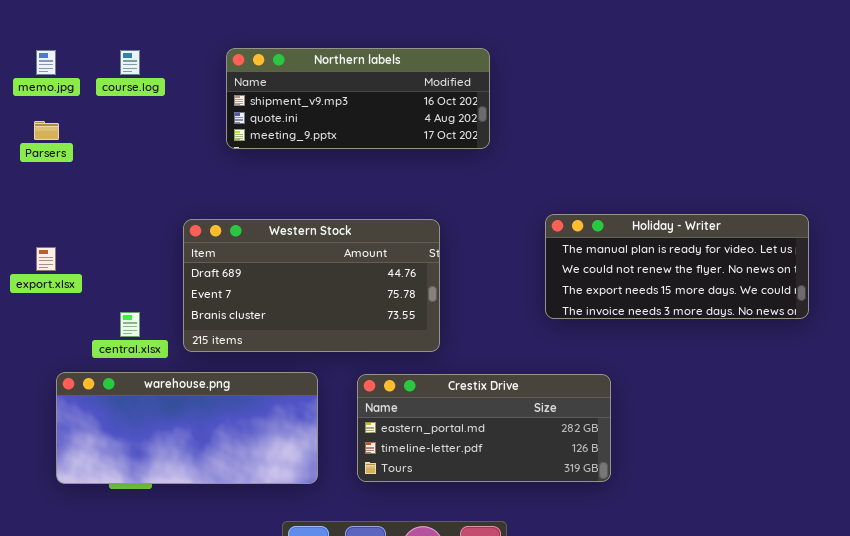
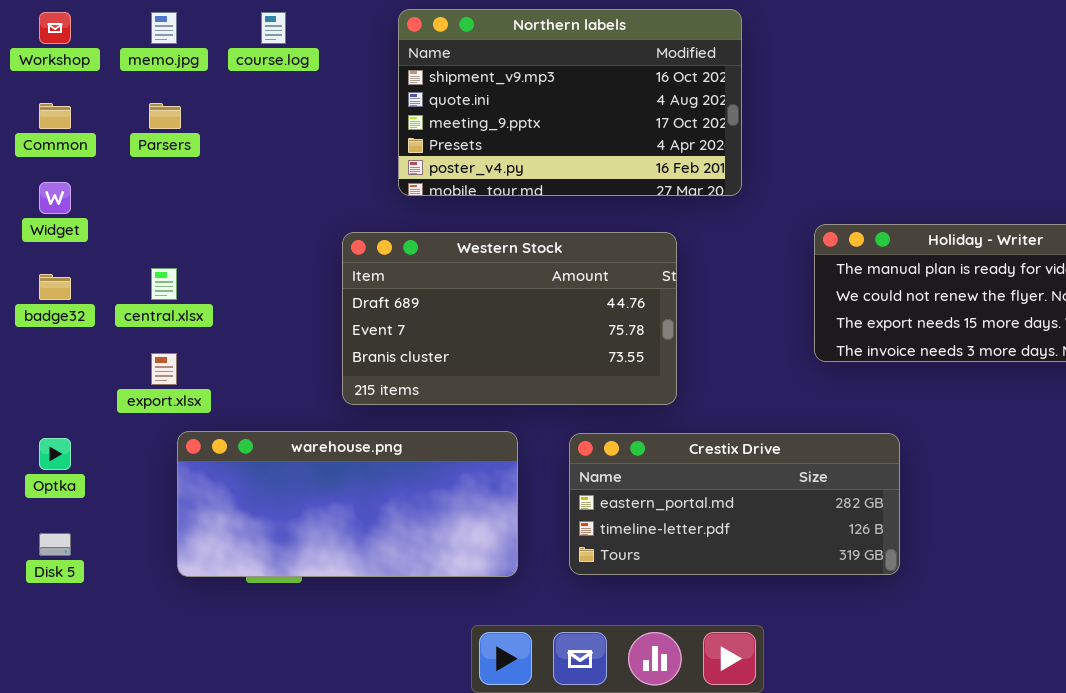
Northern labels: [226,48,490,149] -> [398,9,742,196], resized
export.xlsx: [36,247,56,271] -> [151,353,177,385], moved
central.xlsx: [120,312,140,337] -> [151,268,177,300], moved

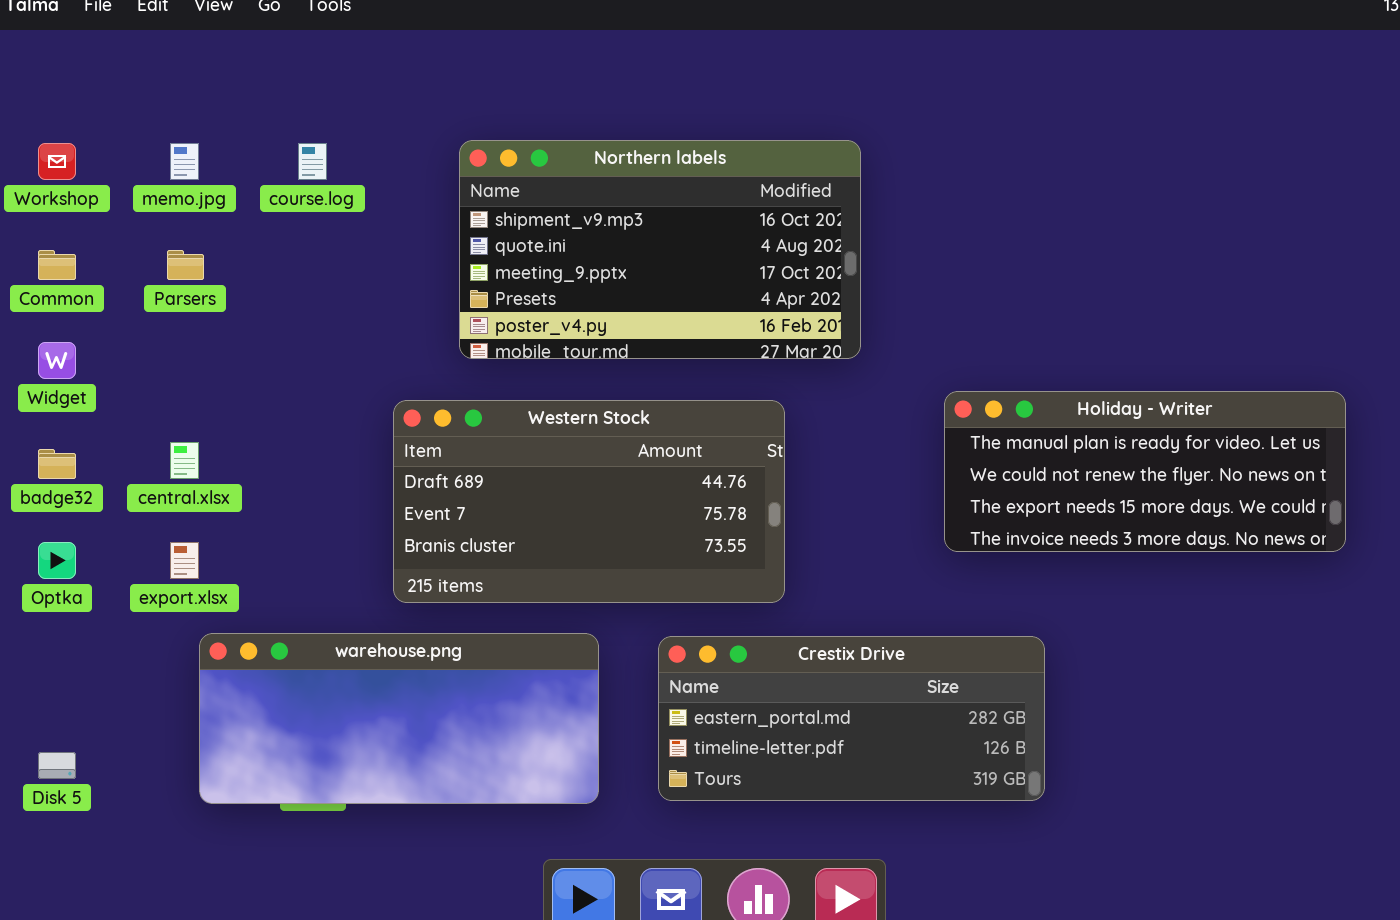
Optka: [39,438,71,470] -> [38,542,76,579], moved

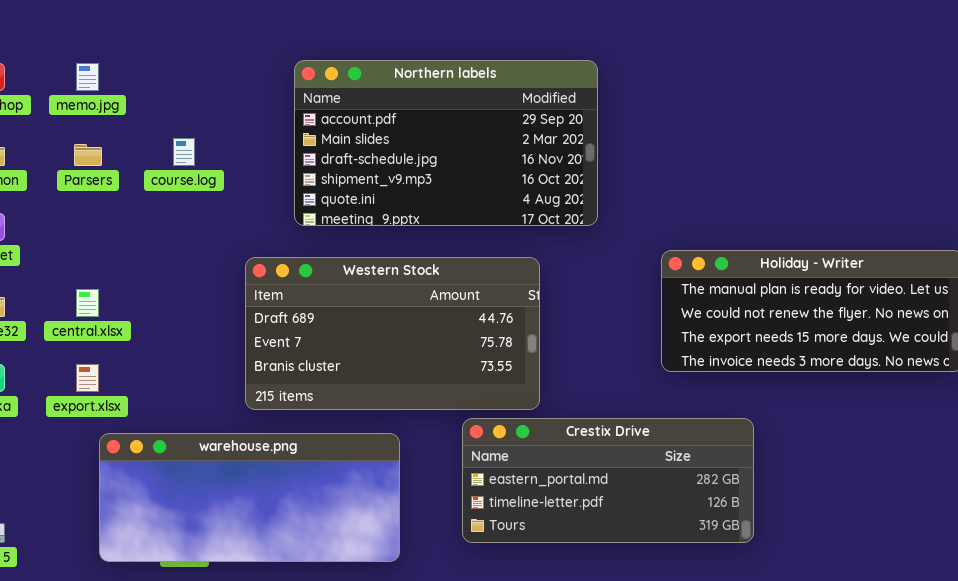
Northern labels: [459,140,861,359] -> [294,60,598,226], scrolled up 3 rows
course.log: [298,143,327,180] -> [173,138,195,166], moved
Crestix Drive: [658,636,1045,801] -> [462,418,754,543], moved

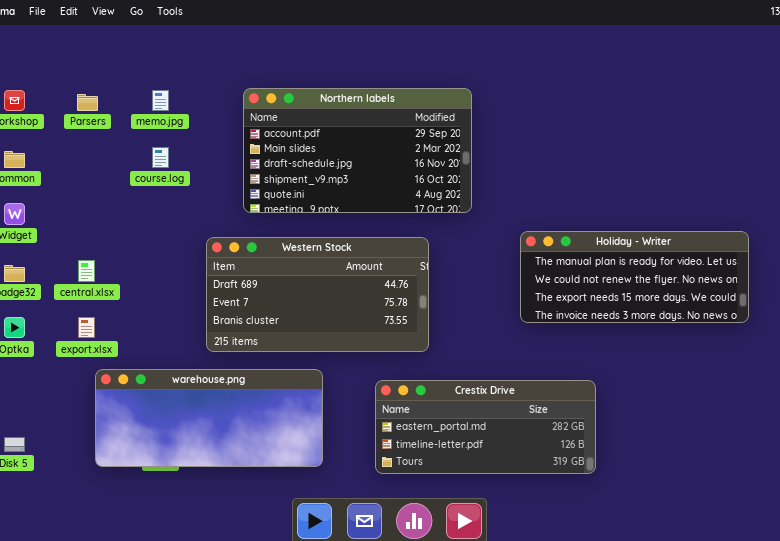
memo.jpg: [76,63,99,91] -> [152,90,169,111], moved
Parsers: [74,144,102,166] -> [77,94,98,111], moved
Crestix Drive: [462,418,754,543] -> [375,380,596,474], moved

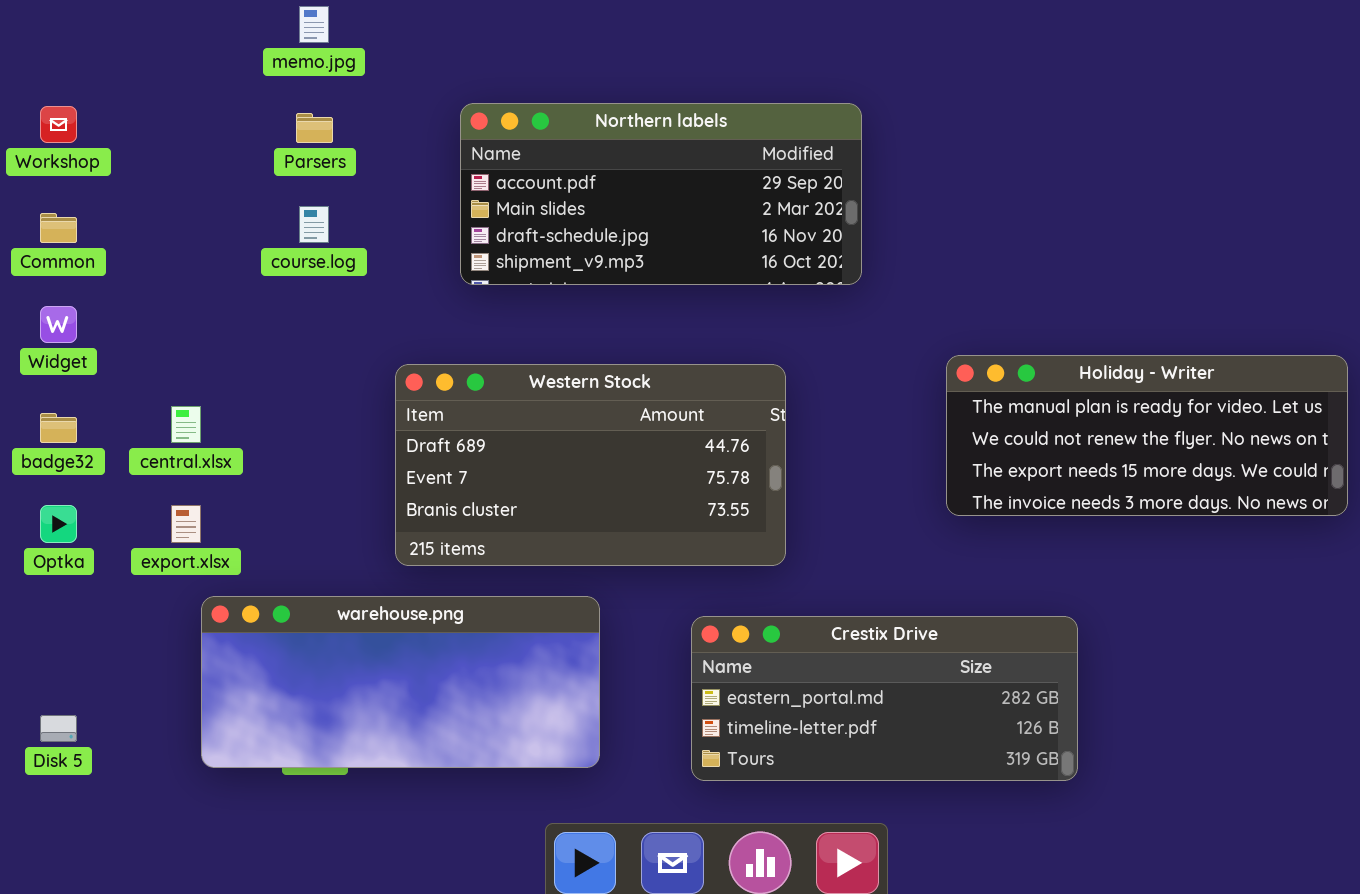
Northern labels: [243,88,472,213] -> [460,103,862,285], resized
memo.jpg: [152,90,169,111] -> [299,6,329,43], moved
Parsers: [77,94,98,111] -> [296,113,333,143], moved

